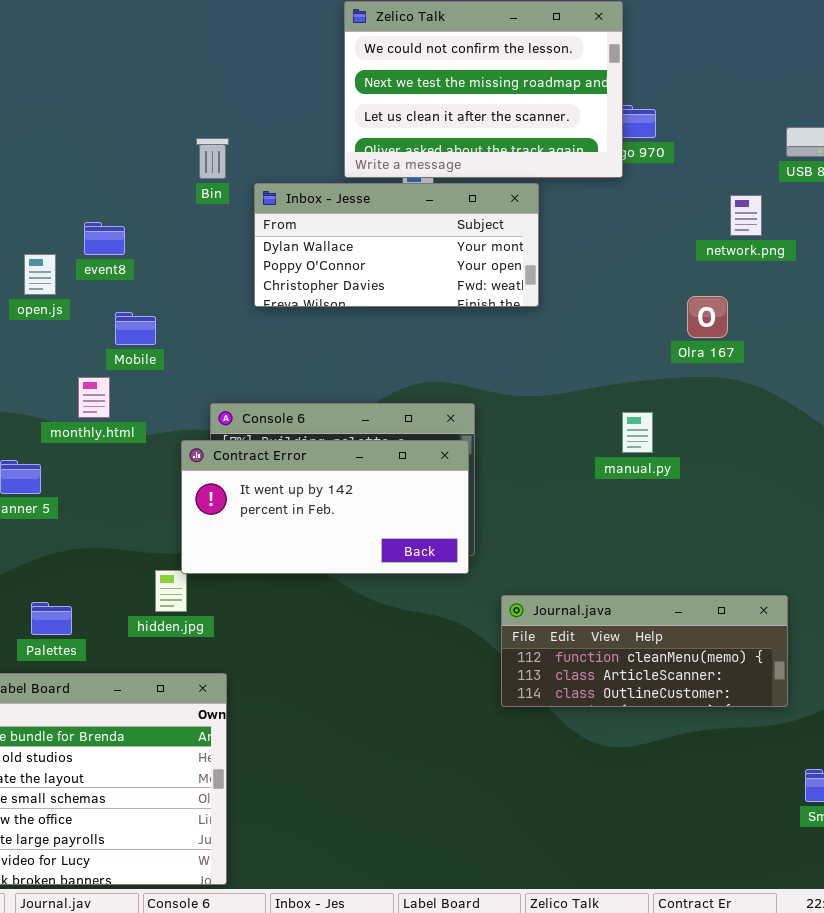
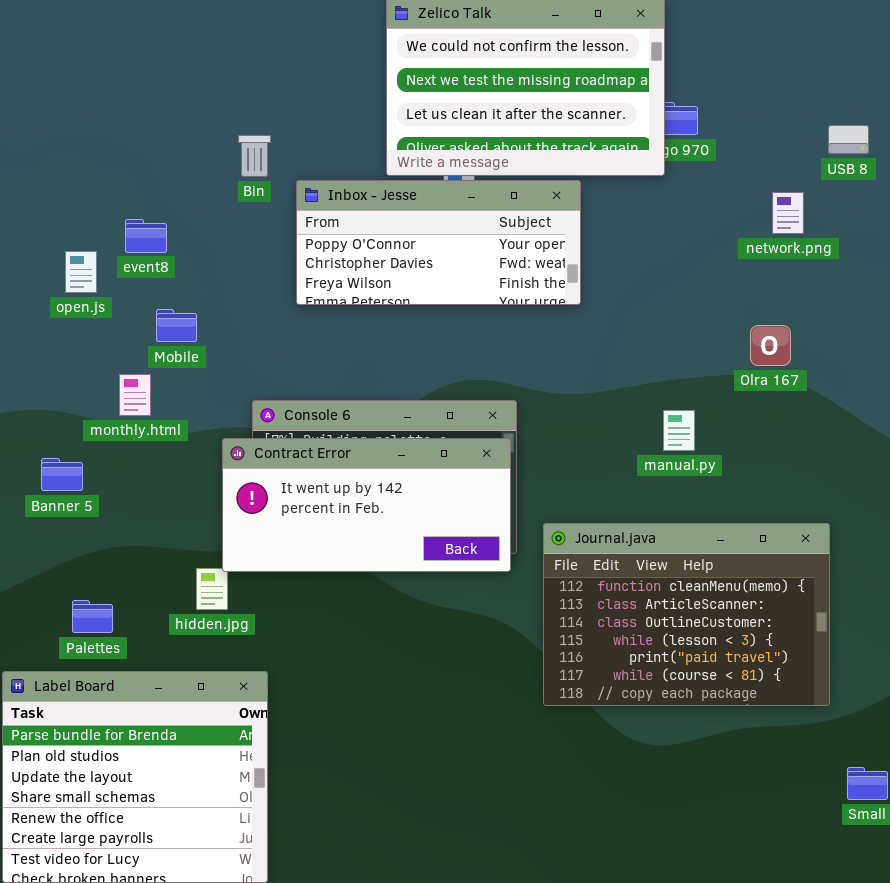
Inbox - Jesse: [254,183,539,307] -> [296,180,581,305], scrolled down 1 row
Olra 167: [687,296,728,338] -> [750,325,791,366], moved
Journal.java: [501,595,788,707] -> [543,523,830,706], resized

